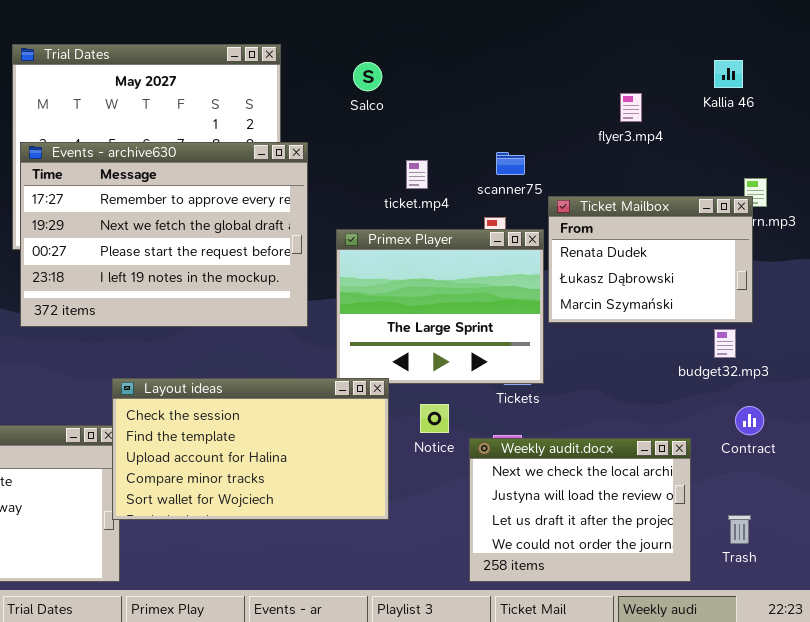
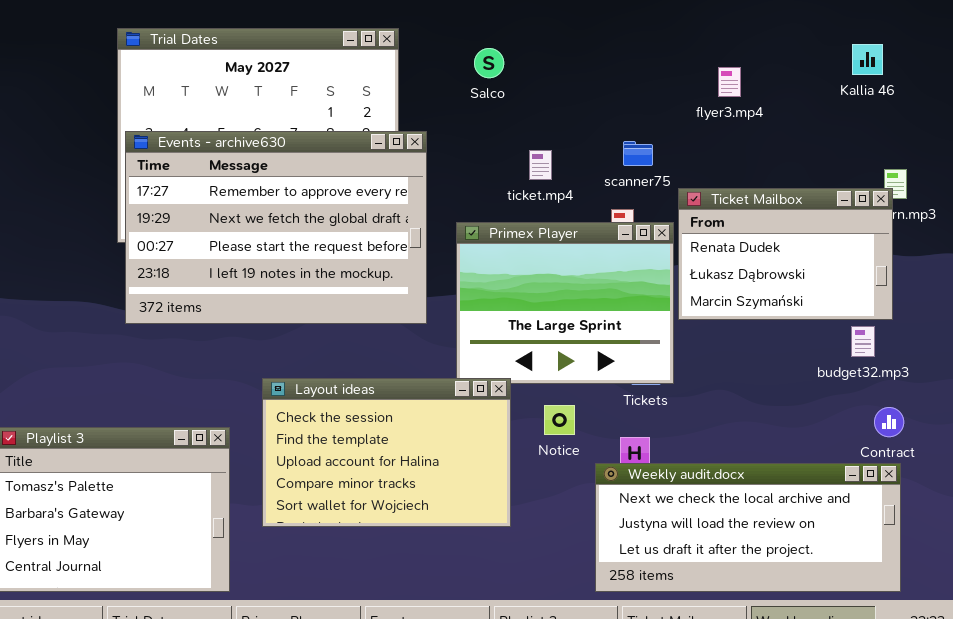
flyer3.mp4: [620,93,642,122] -> [718,67,741,97], moved
Layout ideas: [112,378,389,520] -> [262,378,511,527], resized
Weekly audit.docx: [469,438,691,582] -> [595,463,901,592], resized

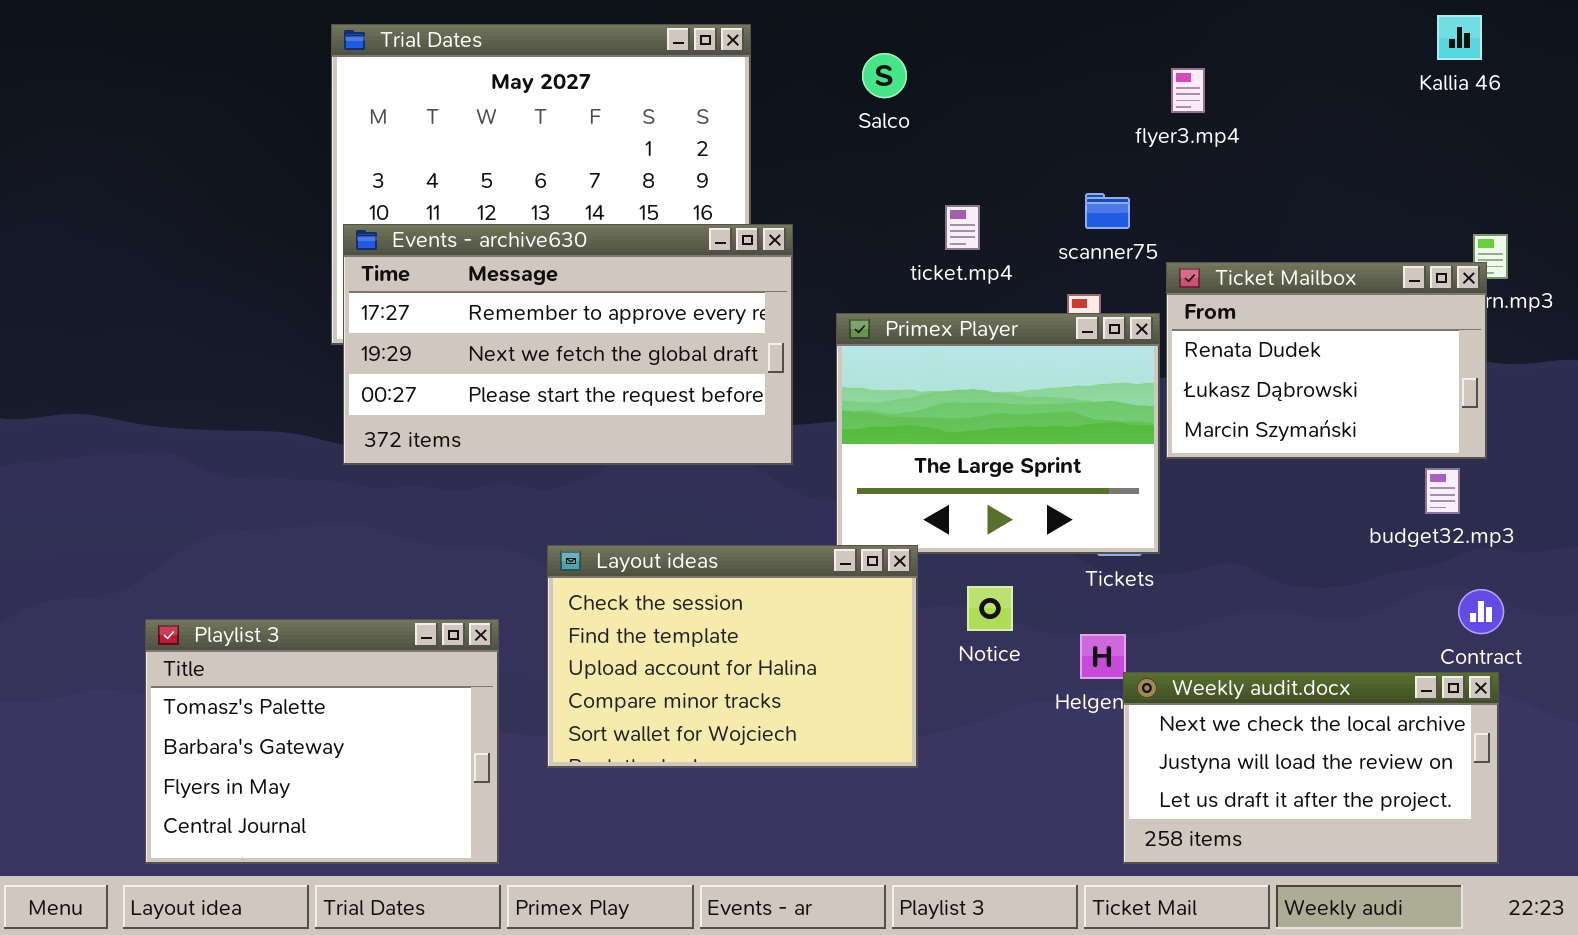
Kallia 46: [852,44,883,75] -> [1437,15,1482,60], moved
flyer3.mp4: [718,67,741,97] -> [1171,68,1205,113], moved
Events - archive630: [125,131,427,324] -> [343,224,793,465], resized
Weekly audit.docx: [595,463,901,592] -> [1123,672,1499,864], resized

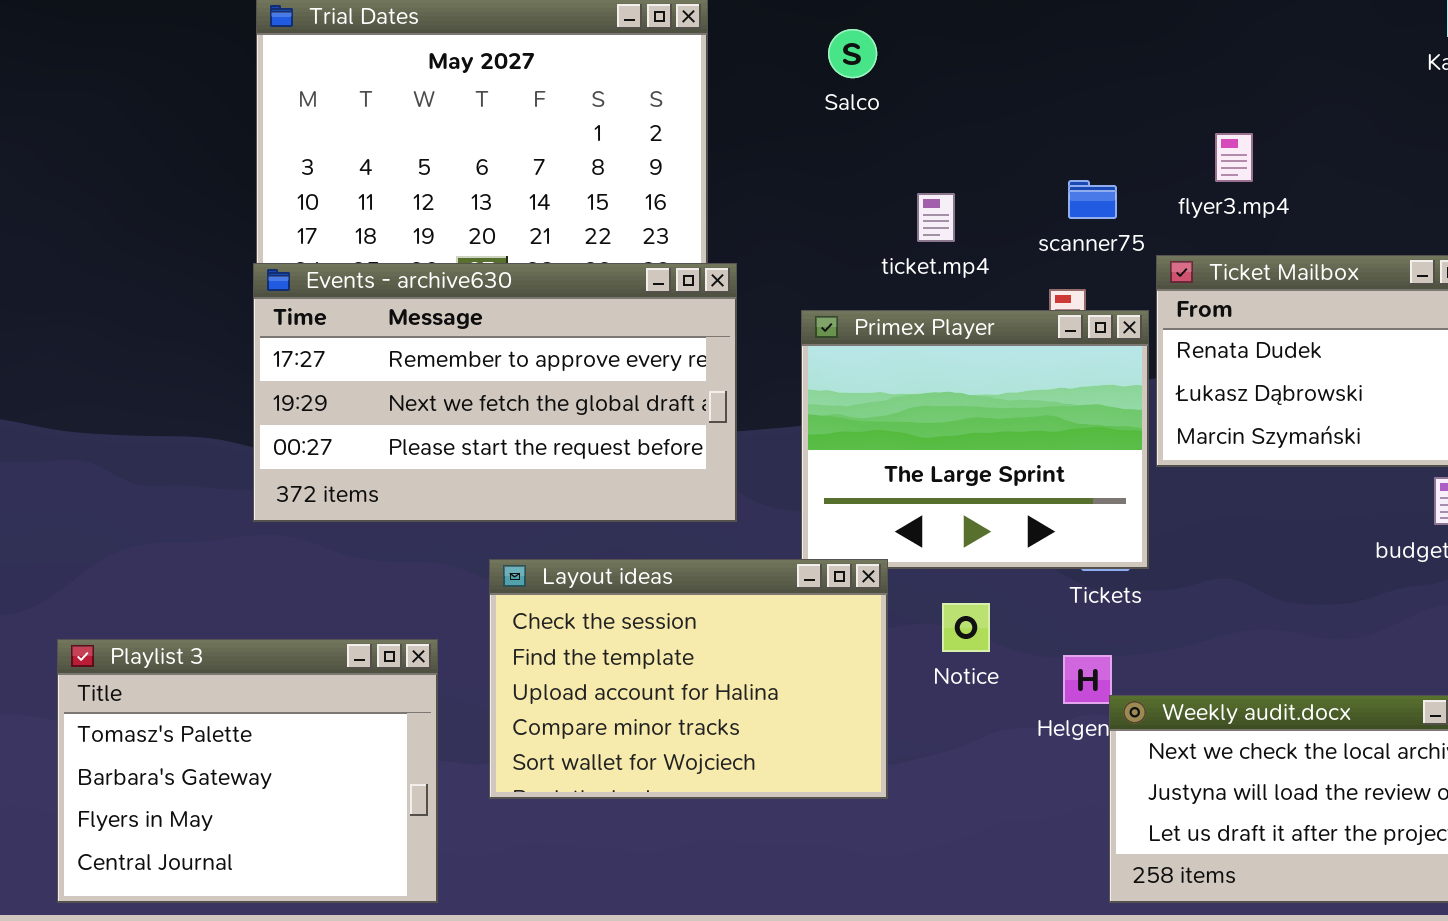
flyer3.mp4: [1171,68,1205,113] -> [1215,133,1253,182], moved
Events - archive630: [343,224,793,465] -> [253,263,737,522], moved

